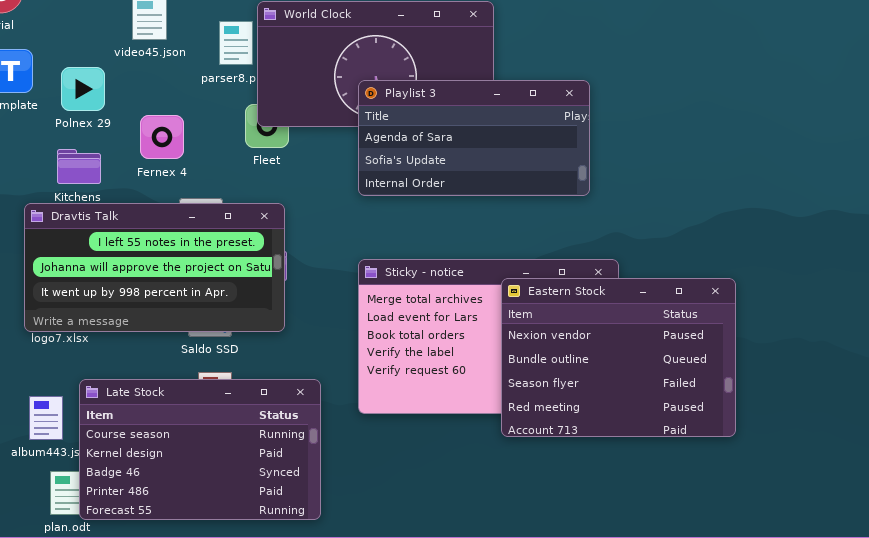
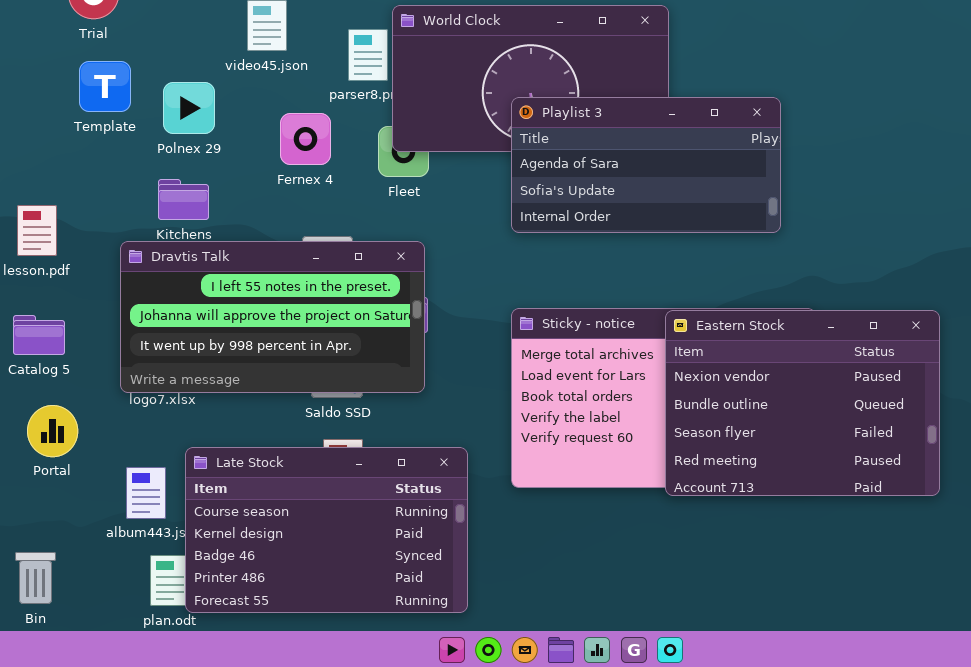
Fernex 4: [140,115,184,159] -> [280,113,331,165], moved
Eastern Stock: [501,278,736,437] -> [665,310,940,496], moved

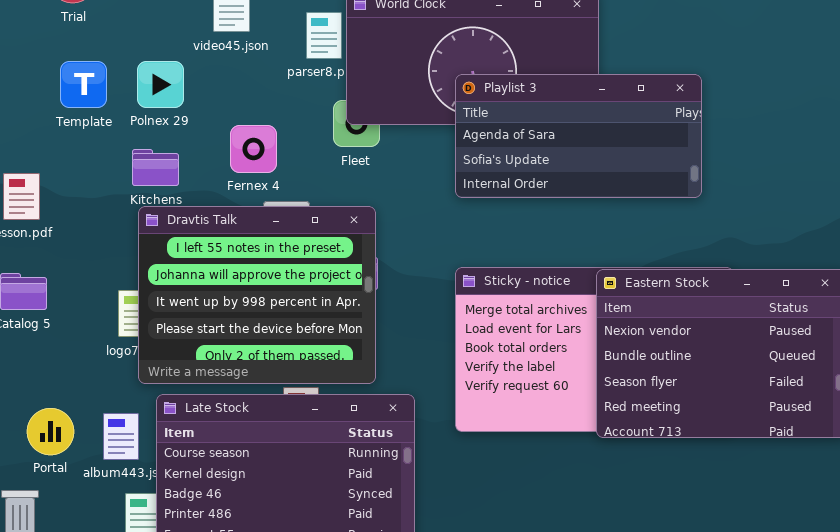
Template: [79,61,131,112] -> [60,61,107,108], moved
Fernex 4: [280,113,331,165] -> [230,125,277,173], moved
Dravtis Talk: [120,241,425,393] -> [138,206,376,384], resized
Portal: [27,405,78,457] -> [27,408,74,455], moved

